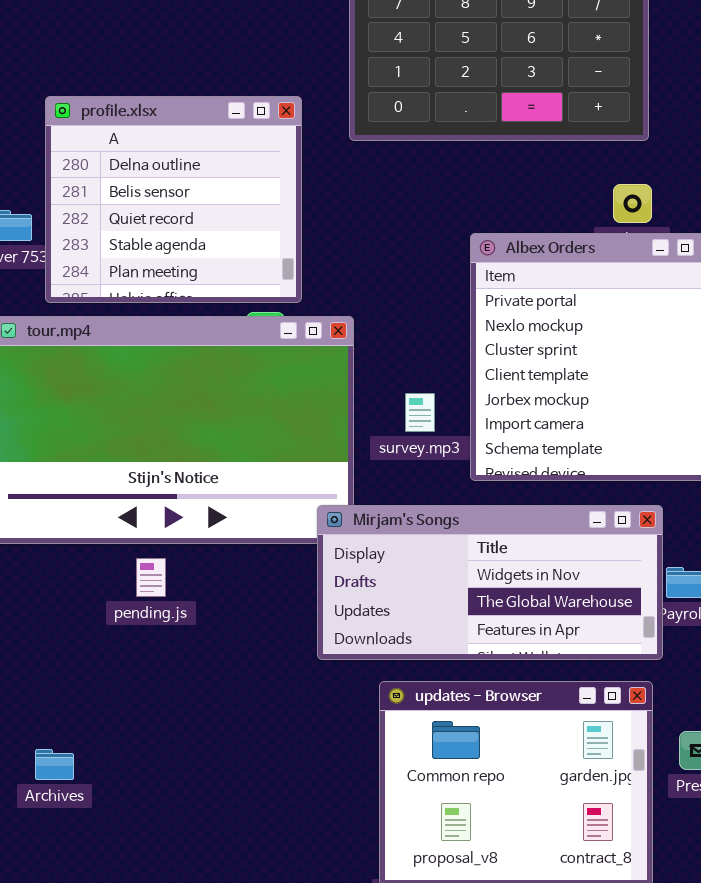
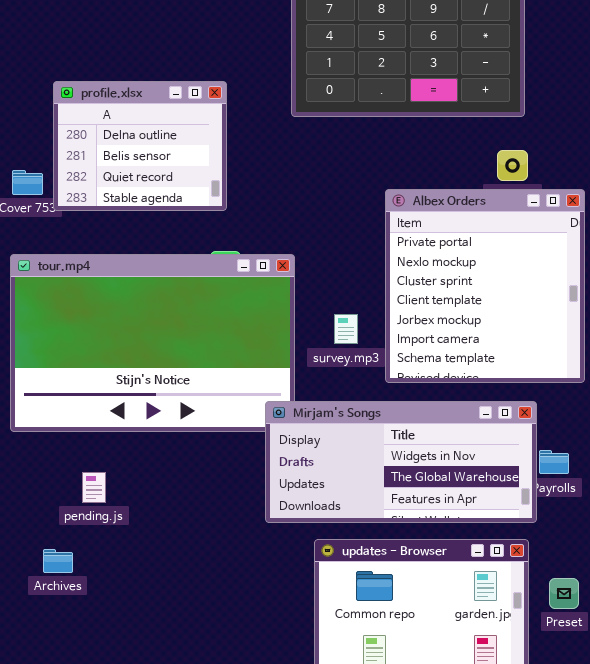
profile.xlsx: [45,96,302,303] -> [53,81,227,211], resized
pending.js: [136,558,166,597] -> [82,472,106,503], moved
Archives: [35,749,74,780] -> [43,549,73,573], moved

